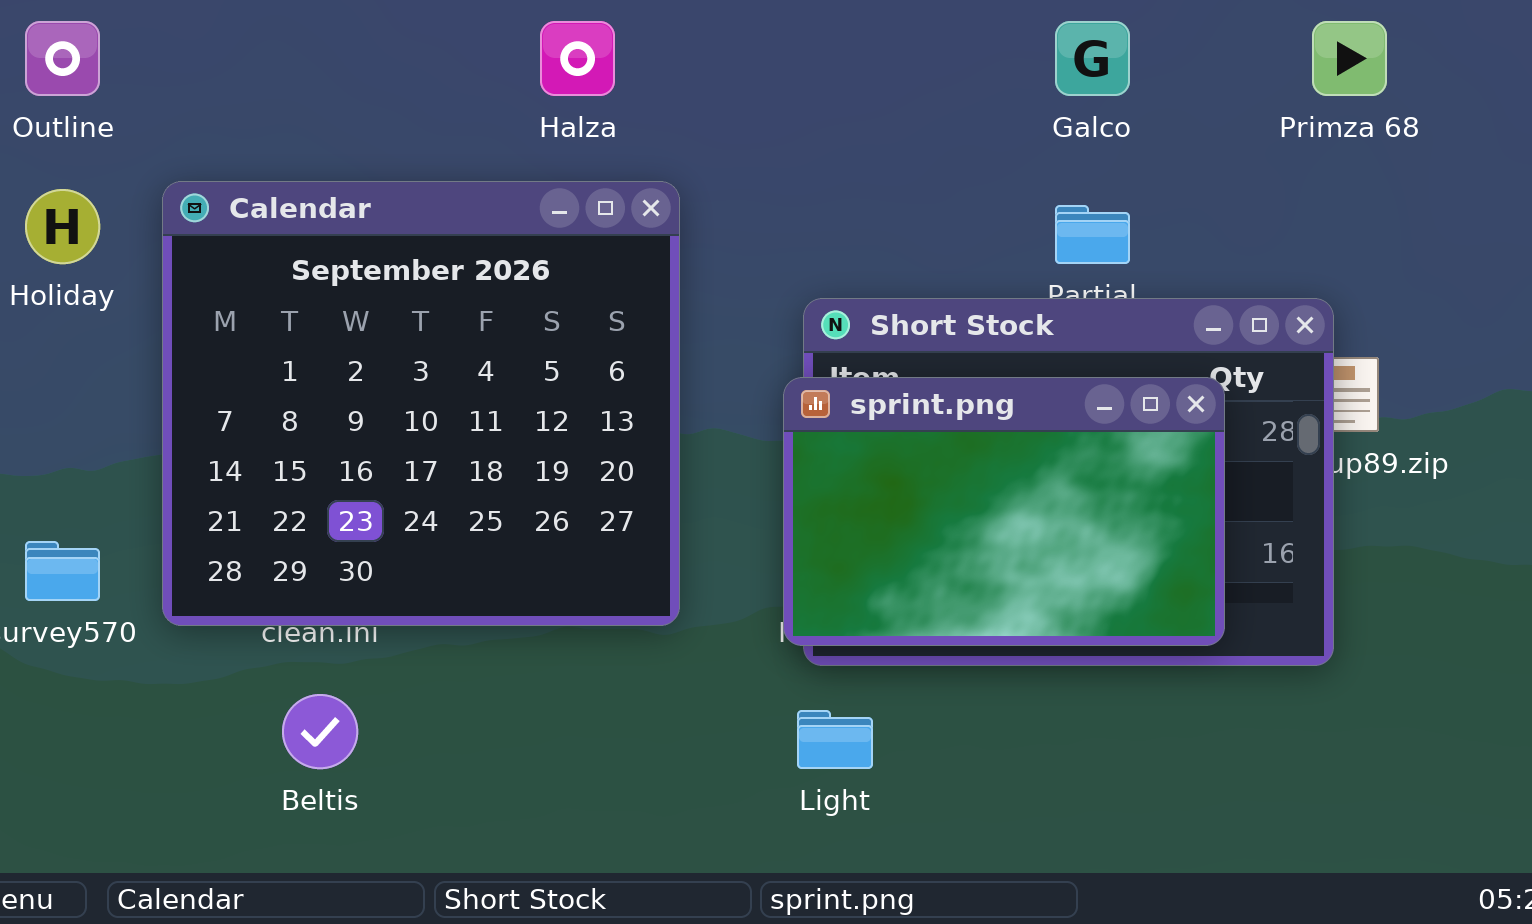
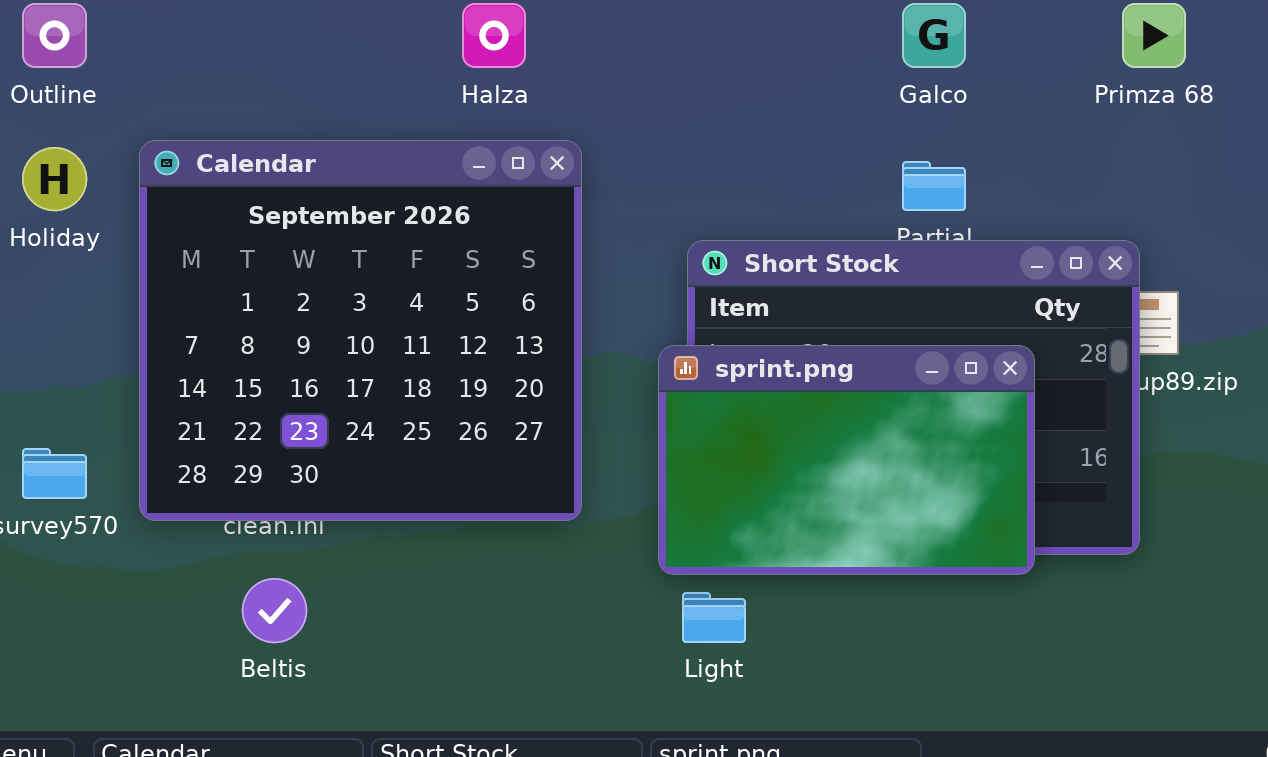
sprint.png: [783,377,1225,646] -> [658,345,1035,575], moved

